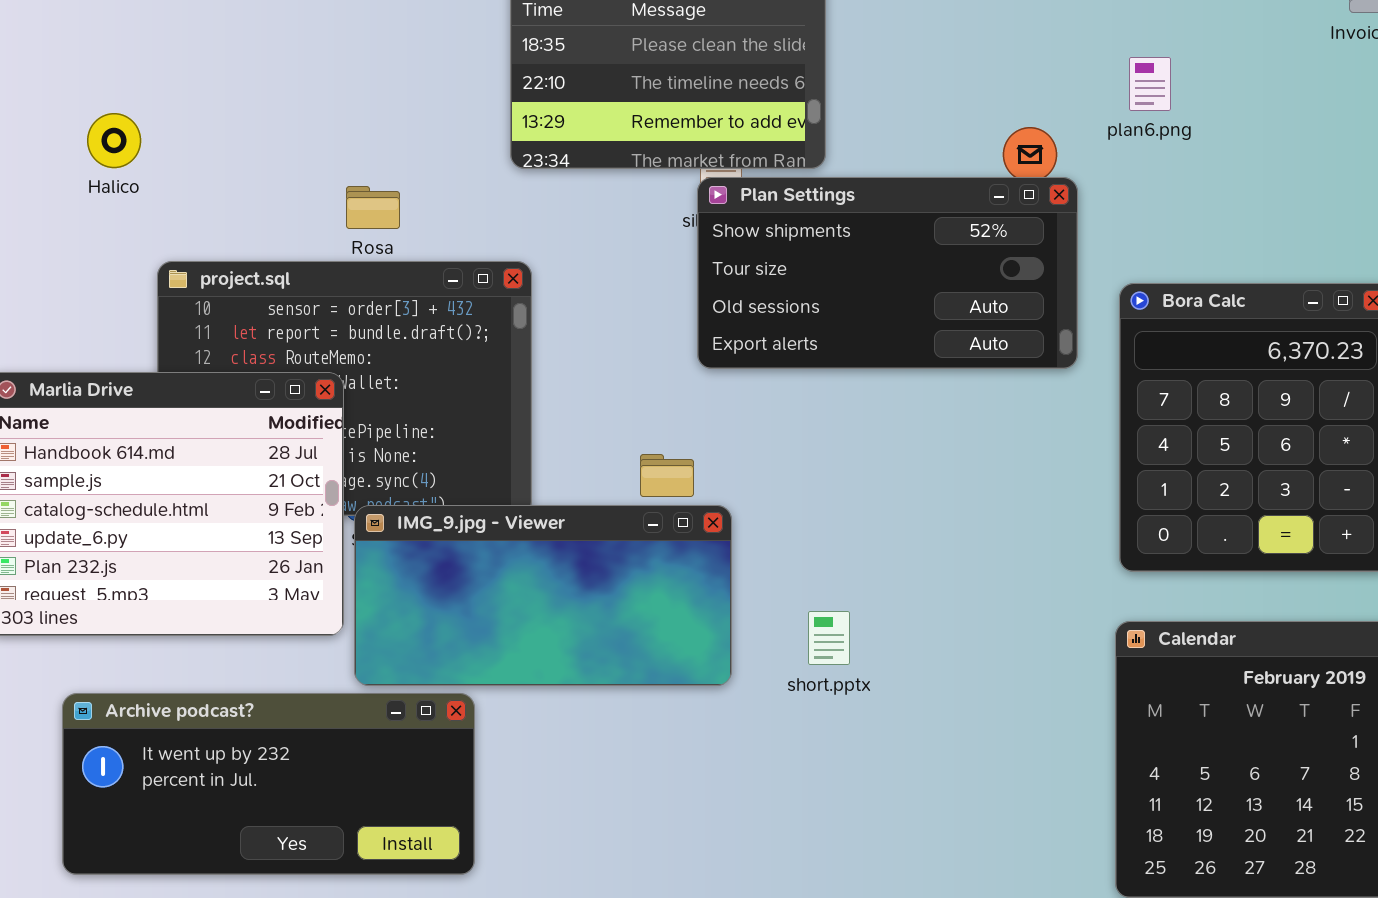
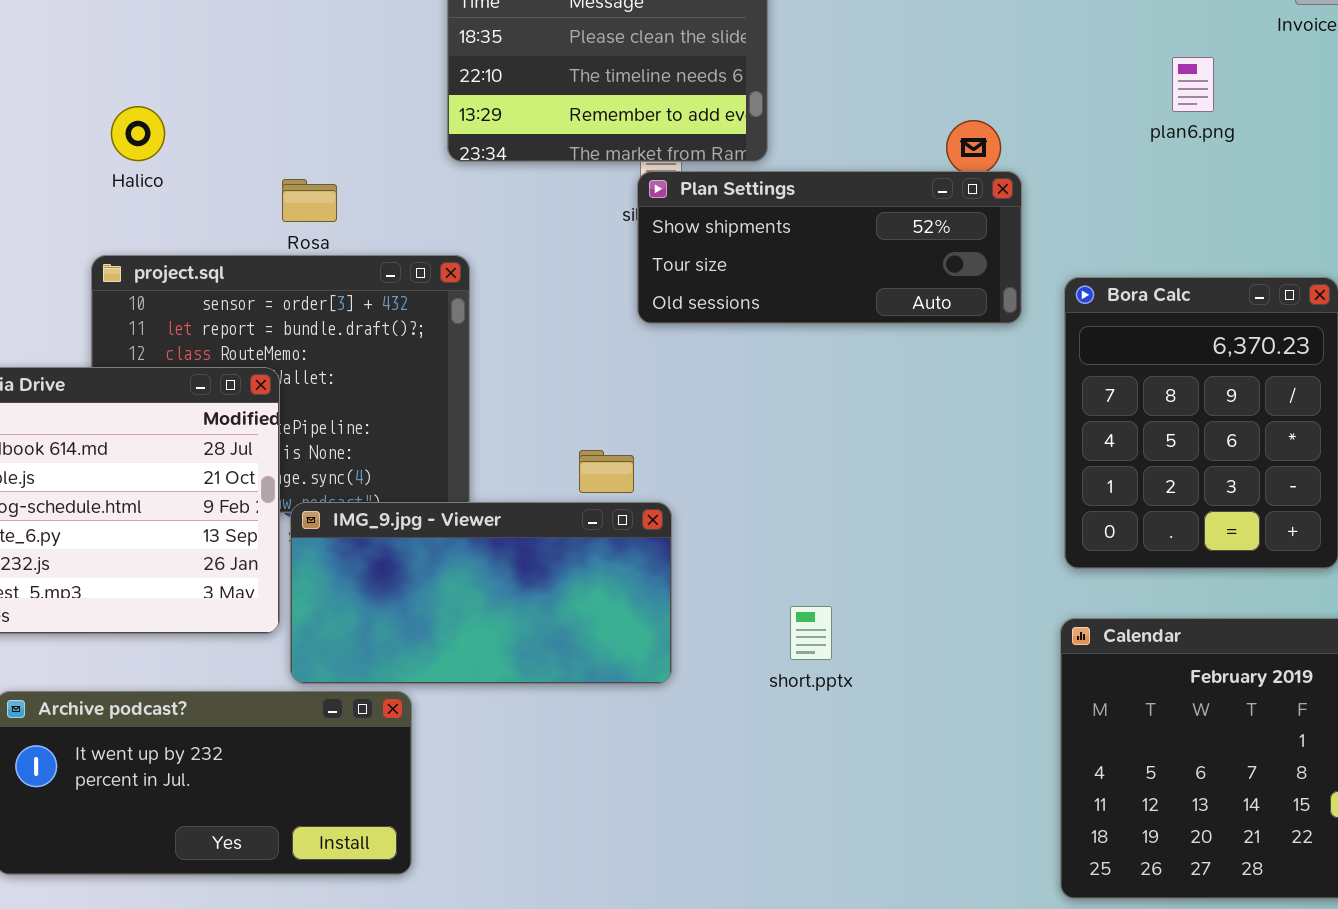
plan6.png: [1129,57,1171,111] -> [1172,57,1214,112], moved
Halico: [87,113,141,168] -> [111,106,165,161], moved
Plan Settings: [697,177,1078,369] -> [637,171,1022,324], resized
short.pptx: [808,611,850,665] -> [790,606,832,660], moved

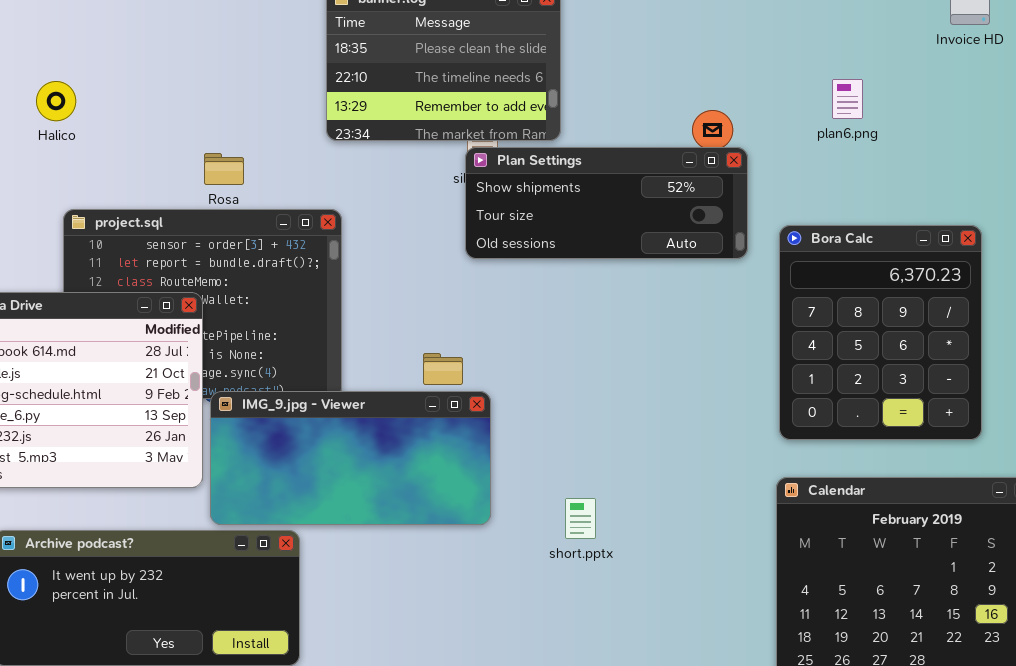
plan6.png: [1172,57,1214,112] -> [832,79,863,119], moved
Halico: [111,106,165,161] -> [36,81,76,121], moved
short.pptx: [790,606,832,660] -> [565,498,596,539], moved

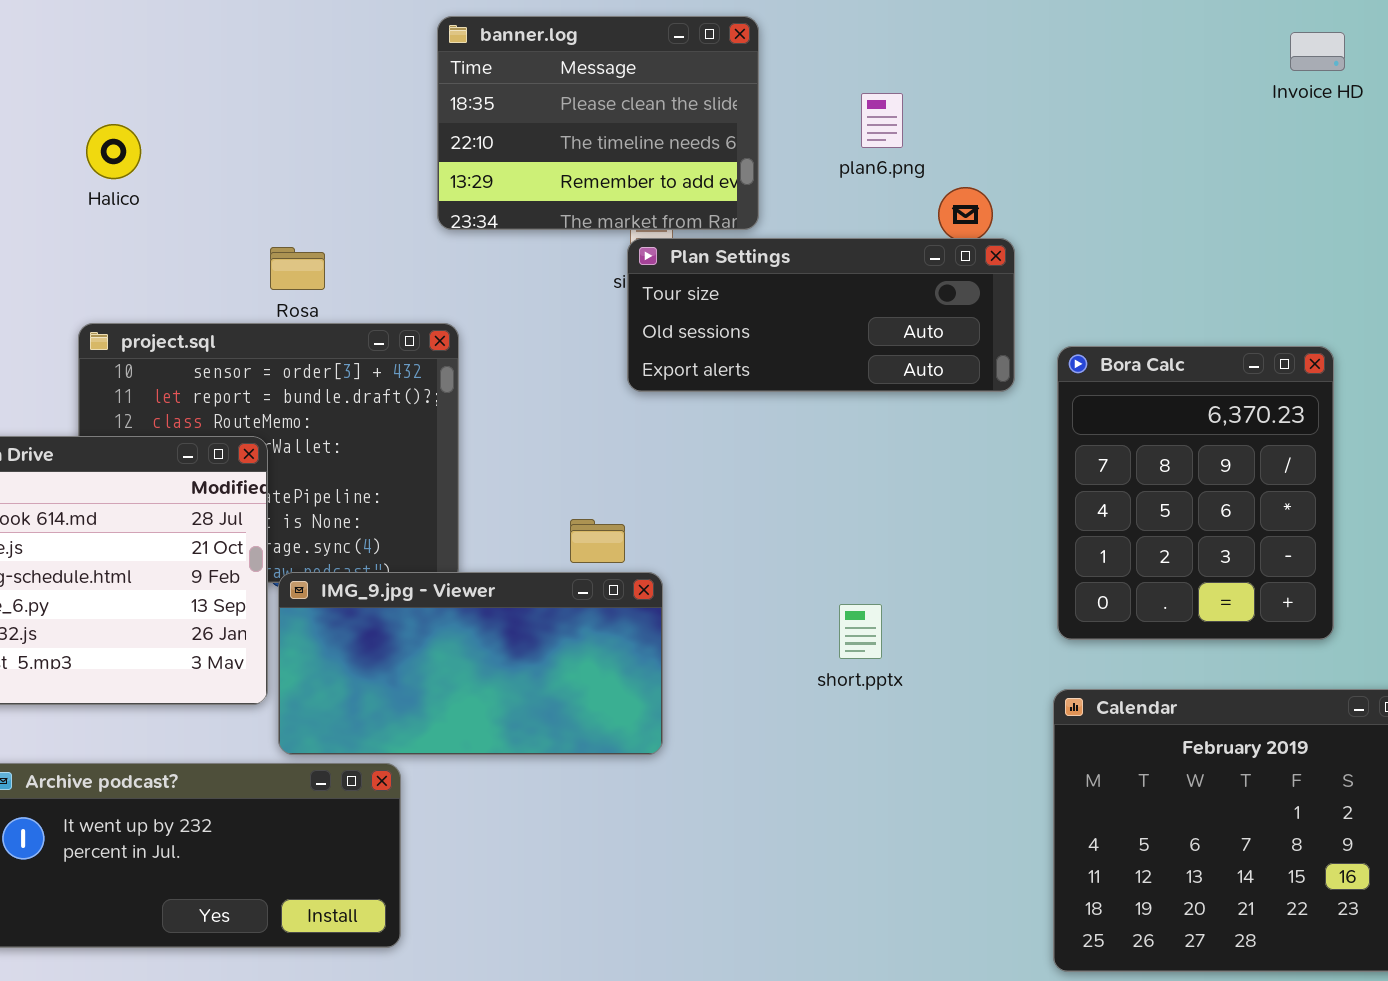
plan6.png: [832,79,863,119] -> [861,93,903,148], moved
Halico: [36,81,76,121] -> [86,124,141,179], moved
Plan Settings: [465,147,748,259] -> [627,238,1015,392], scrolled down 1 row
short.pptx: [565,498,596,539] -> [839,604,882,659], moved

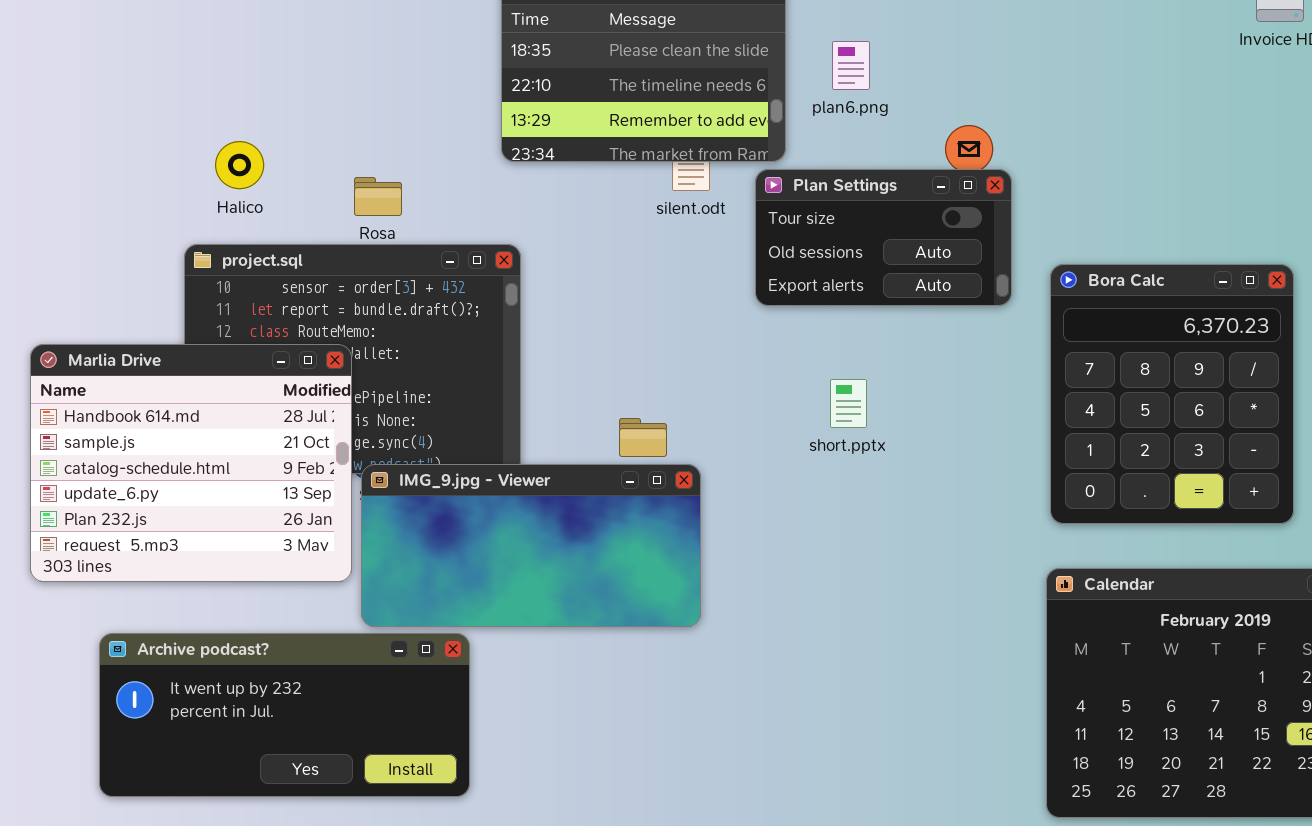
plan6.png: [861,93,903,148] -> [832,41,870,90], moved
Halico: [86,124,141,179] -> [215,141,264,189], moved
Plan Settings: [627,238,1015,392] -> [755,169,1012,306], resized
short.pptx: [839,604,882,659] -> [830,379,867,428], moved

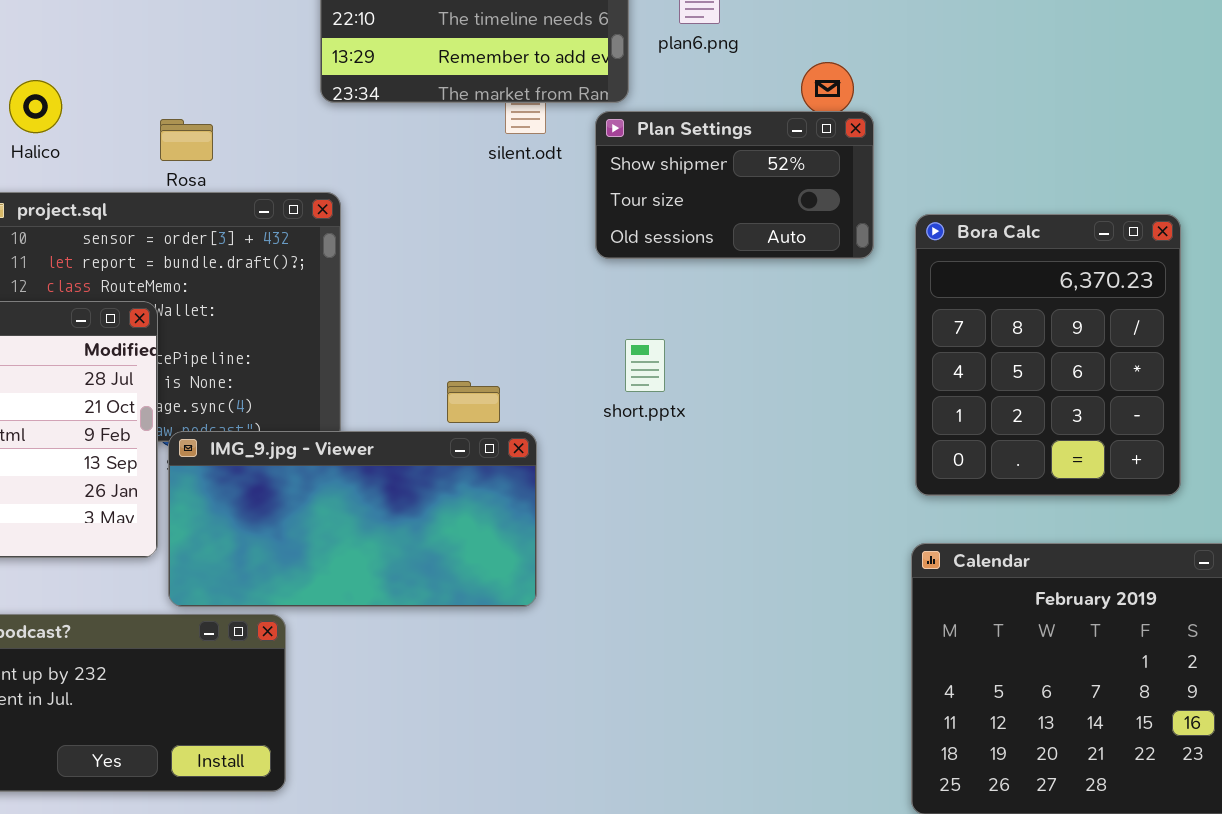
Plan Settings: [755,169,1012,306] -> [595,111,874,259], scrolled up 1 row
short.pptx: [830,379,867,428] -> [625,339,665,392], moved

